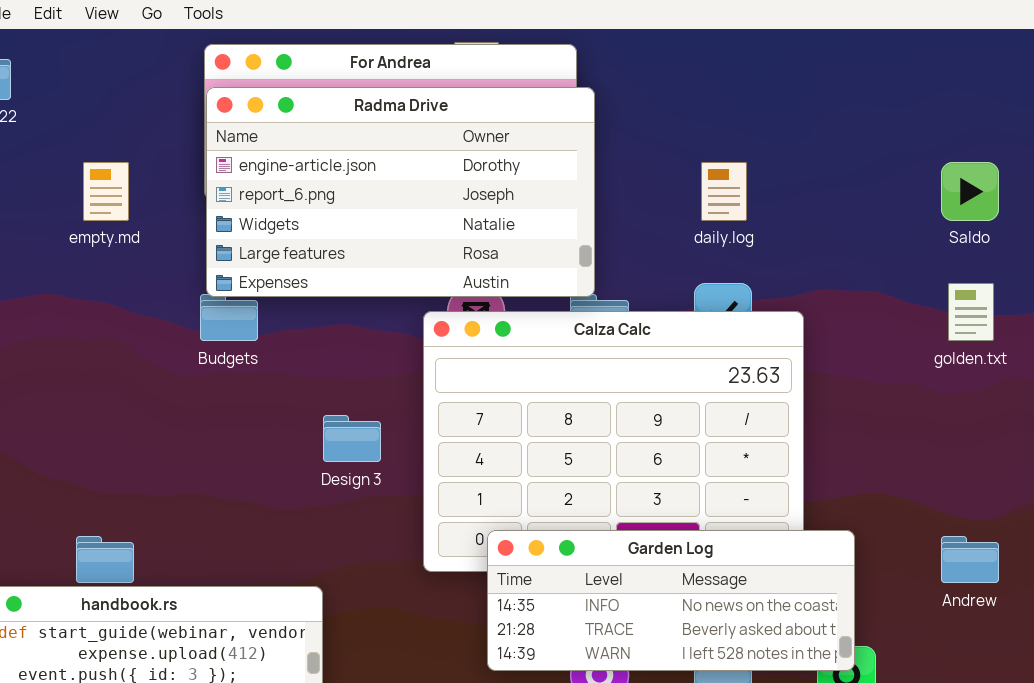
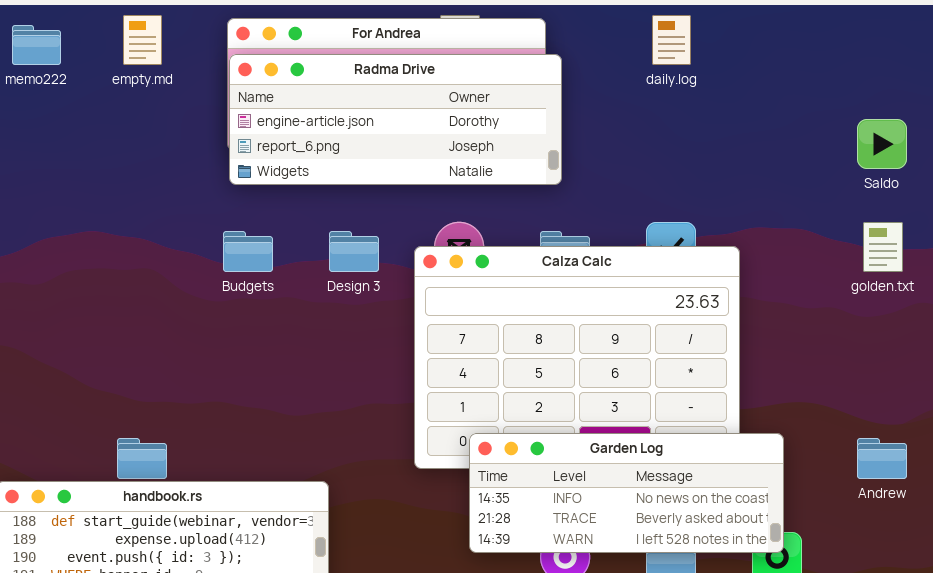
Radma Drive: [206,87,595,297] -> [229,54,562,185], resized
empty.md: [83,162,129,221] -> [123,15,162,65], moved
daily.log: [701,162,747,221] -> [652,15,691,65], moved
Design 3: [323,415,381,462] -> [329,231,379,272], moved

